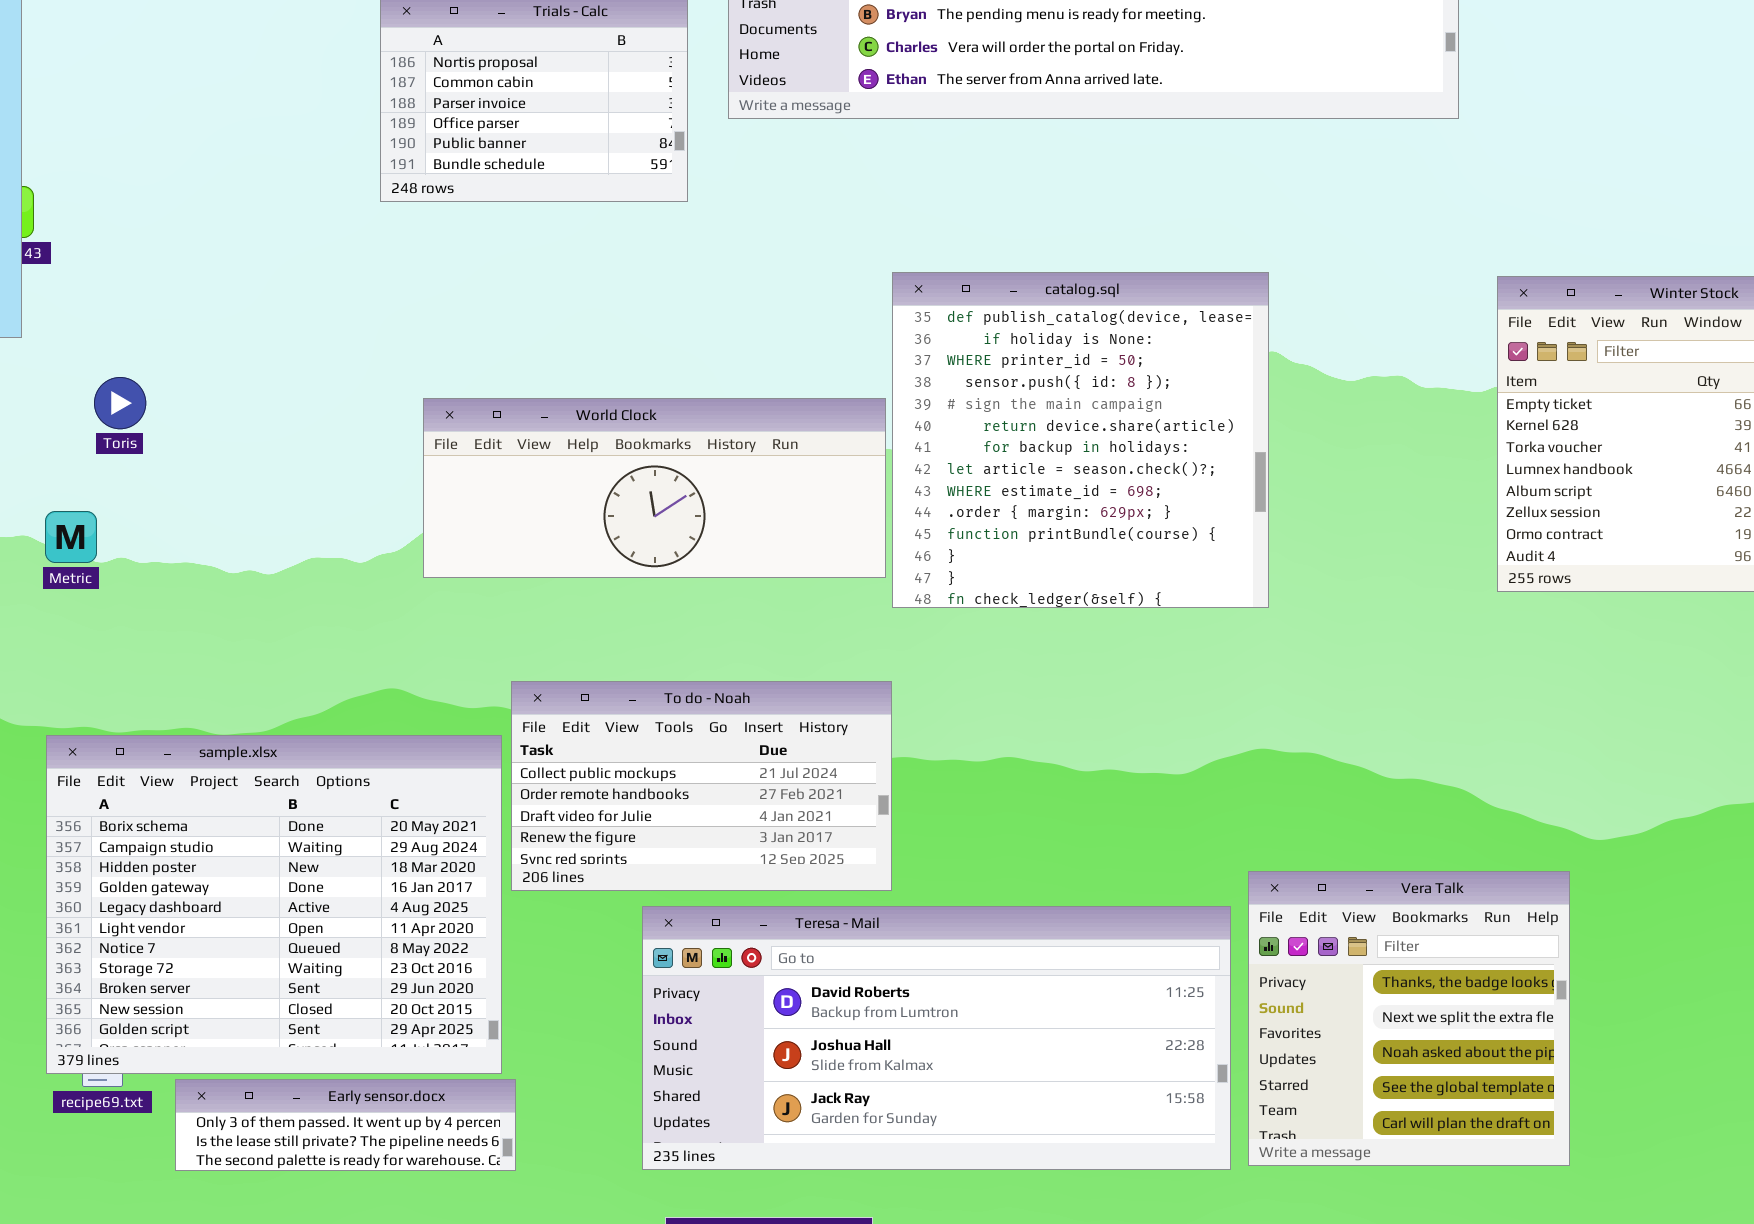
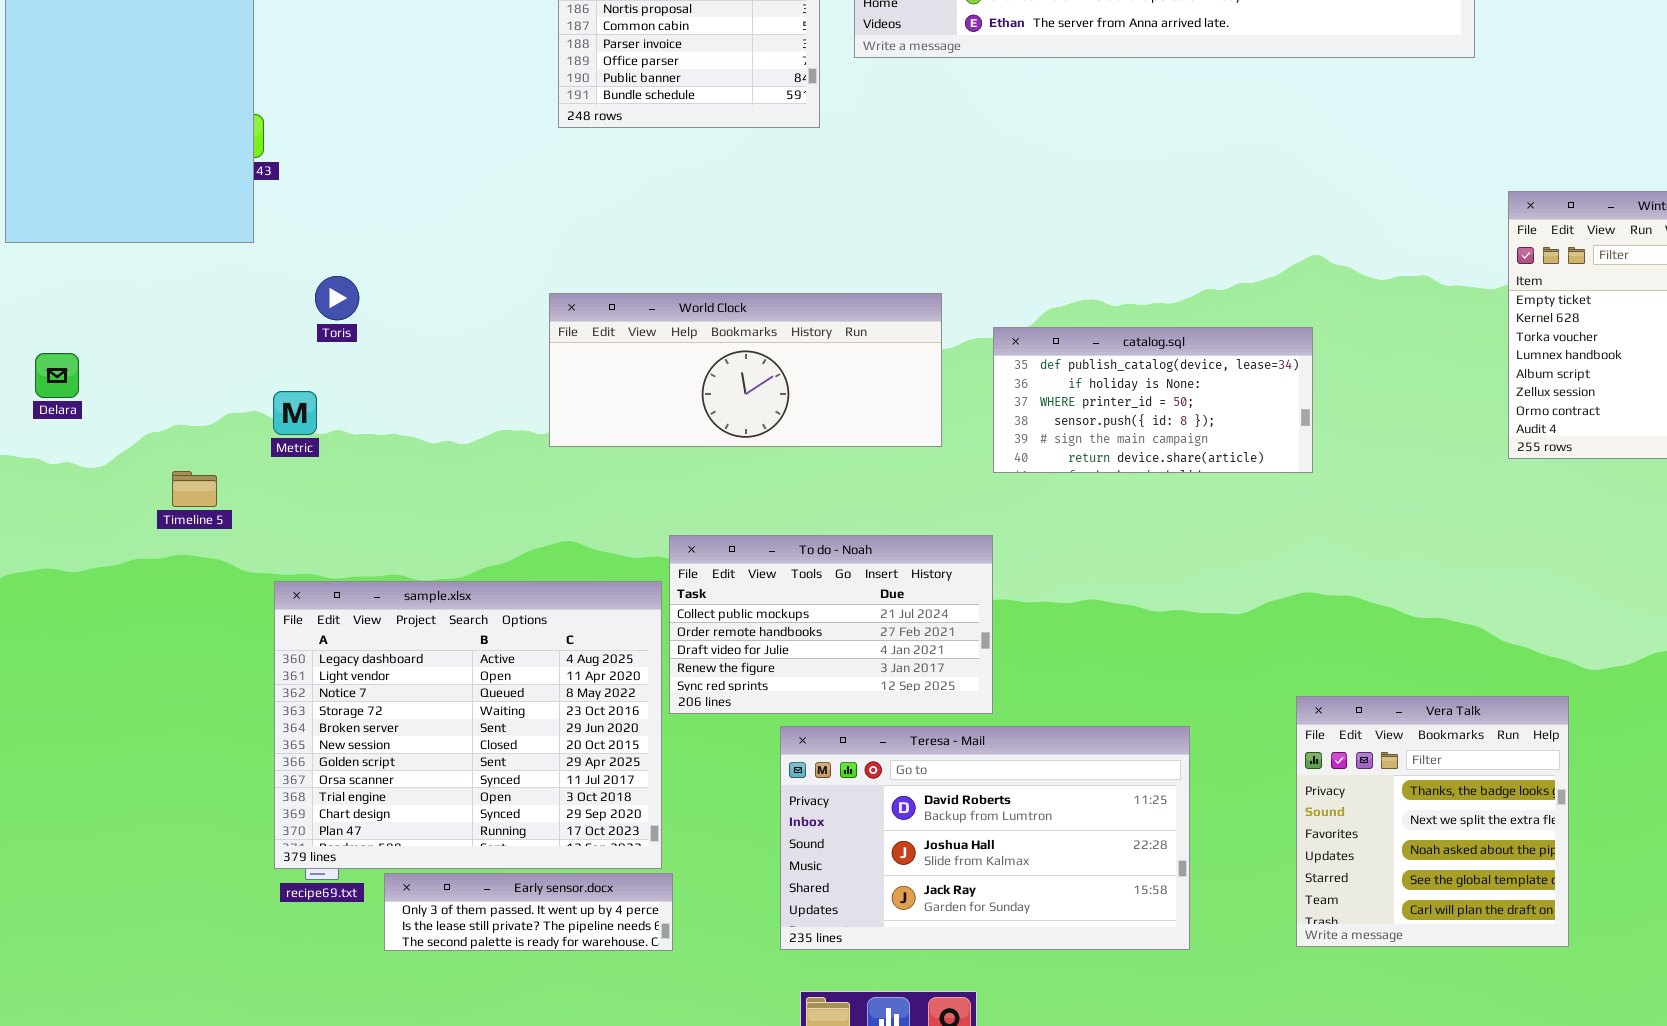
catalog.sql: [892,272,1269,608] -> [993,327,1313,473], resized
World Clock: [423,398,886,578] -> [549,293,942,447], moved
sample.xlsx: [46,735,502,1074] -> [274,581,662,869], scrolled down 4 rows
Teresa - Mail: [642,906,1231,1170] -> [780,726,1190,950], resized

